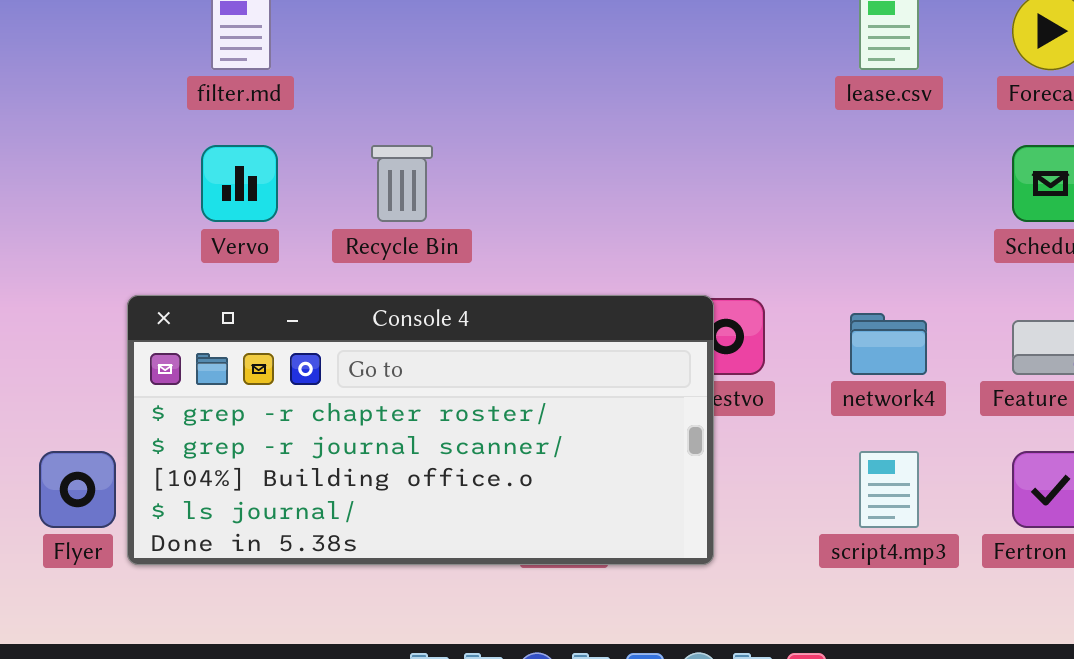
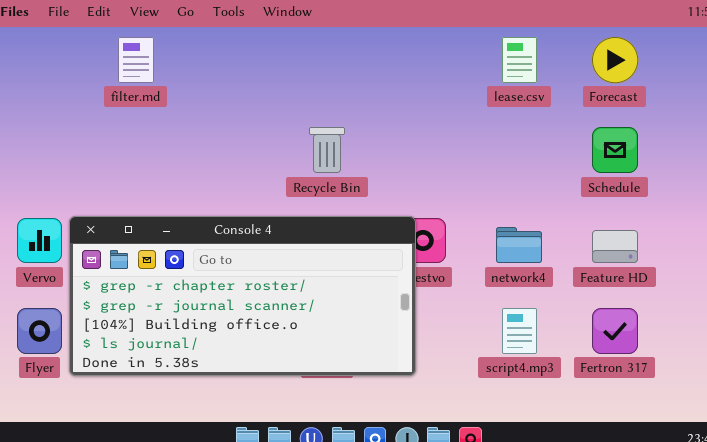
Vervo: [201,145,278,222] -> [17,218,62,263], moved
Recycle Bin: [371,145,433,222] -> [309,127,345,173], moved

